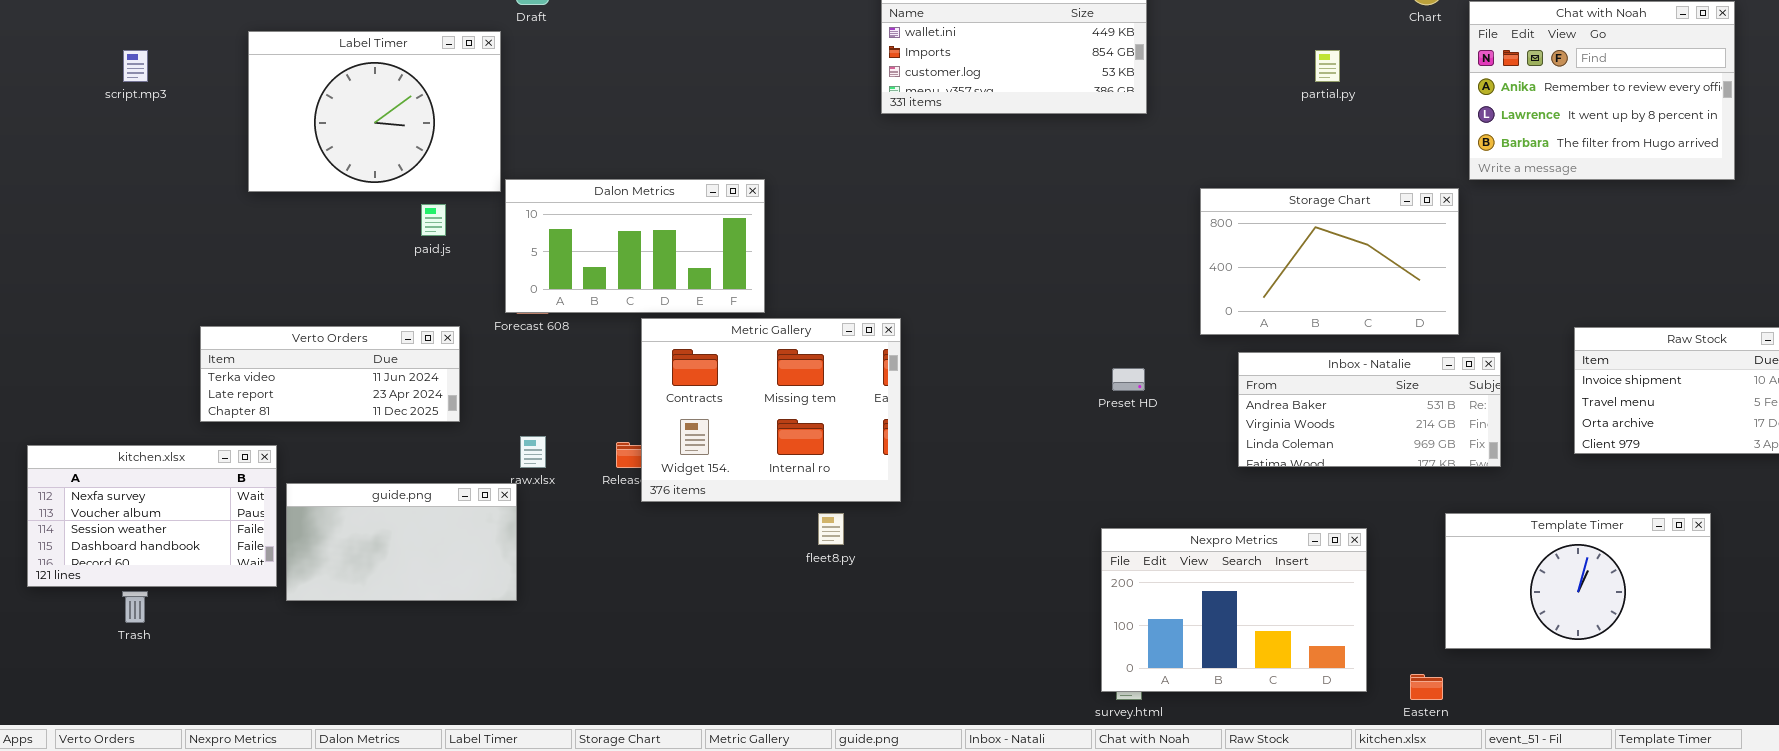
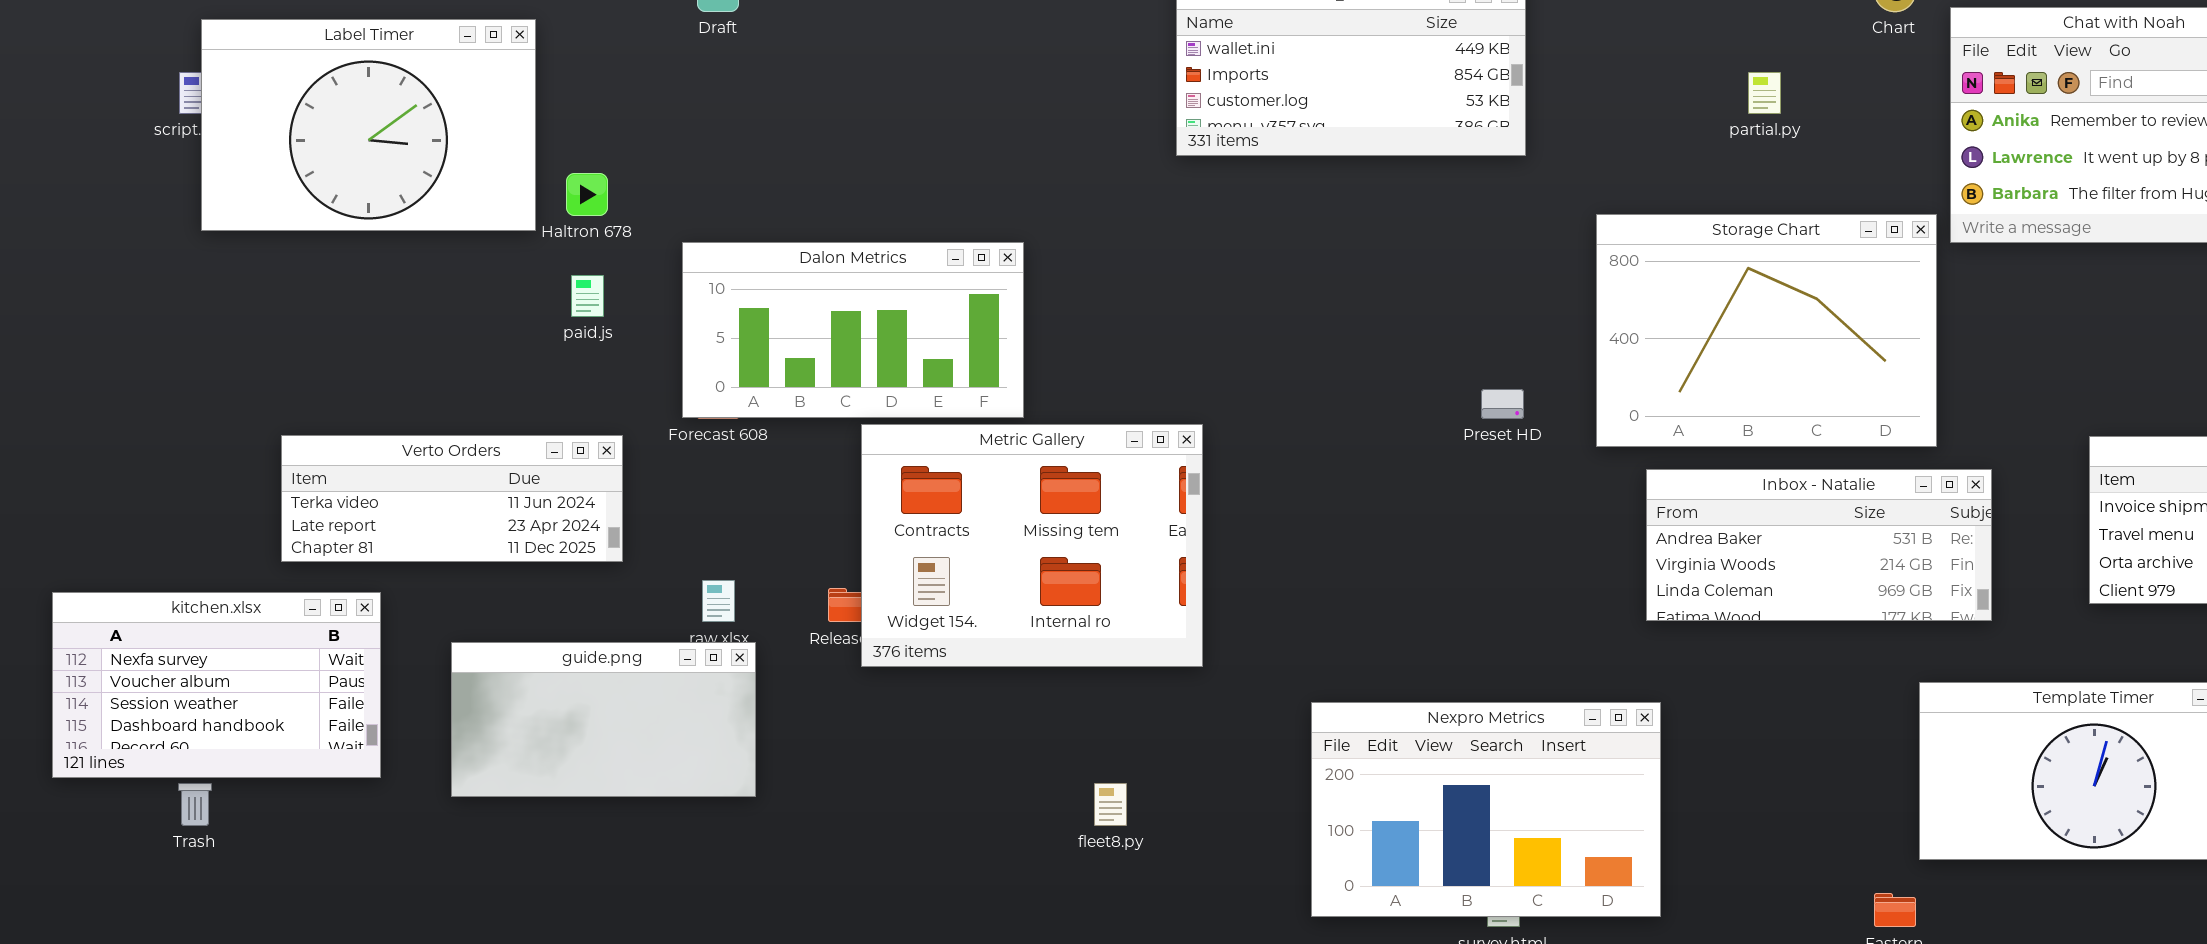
Label Timer: [248,31,501,192] -> [201,19,536,231], moved
Storage Chart: [1200,188,1459,335] -> [1596,214,1937,447], resized
Preset HD: [1112,368,1145,391] -> [1481,389,1524,419], moved
guide.png: [286,483,517,601] -> [451,642,756,797], moved
fleet8.py: [818,513,844,545] -> [1094,783,1127,826], moved
Nexpro Metrics: [1101,528,1367,692] -> [1311,702,1661,917], moved

